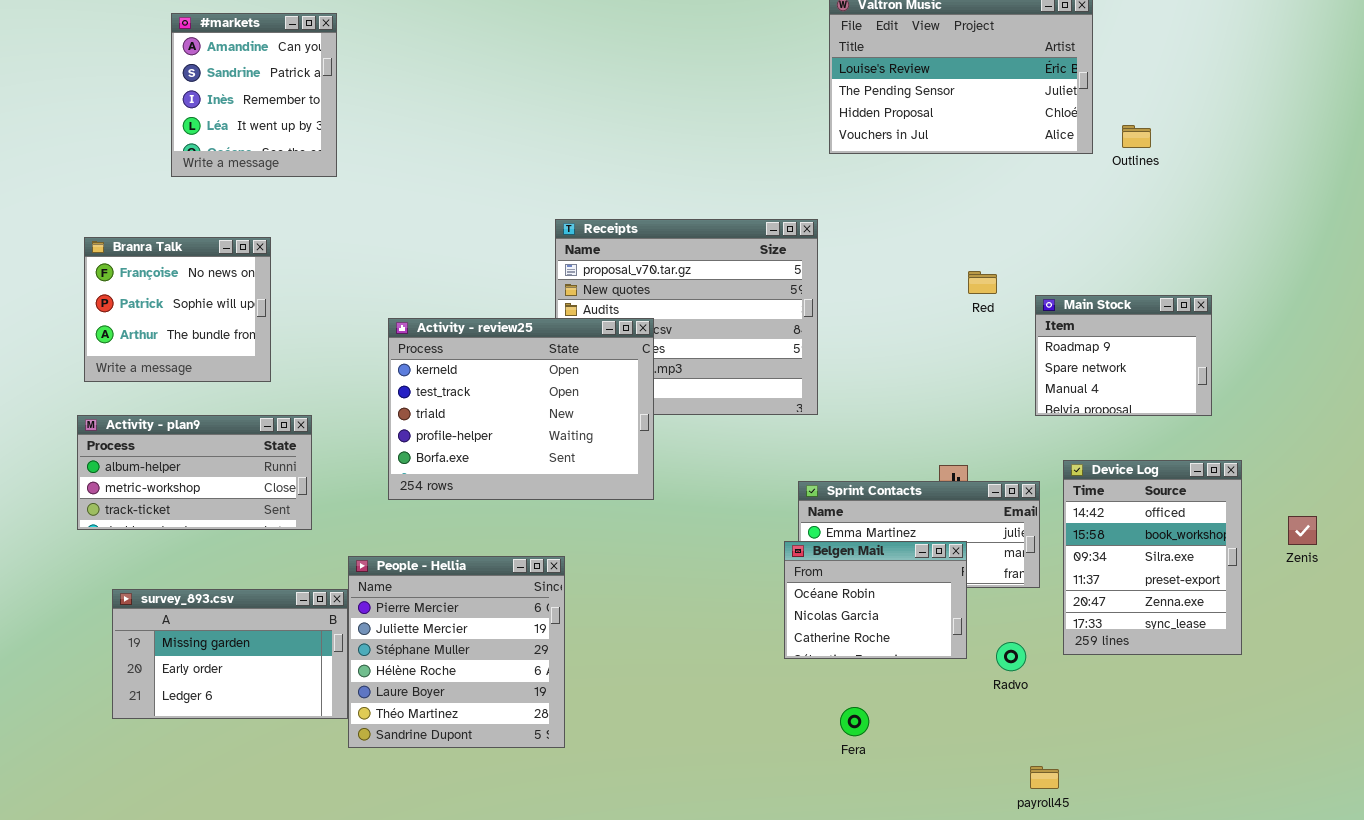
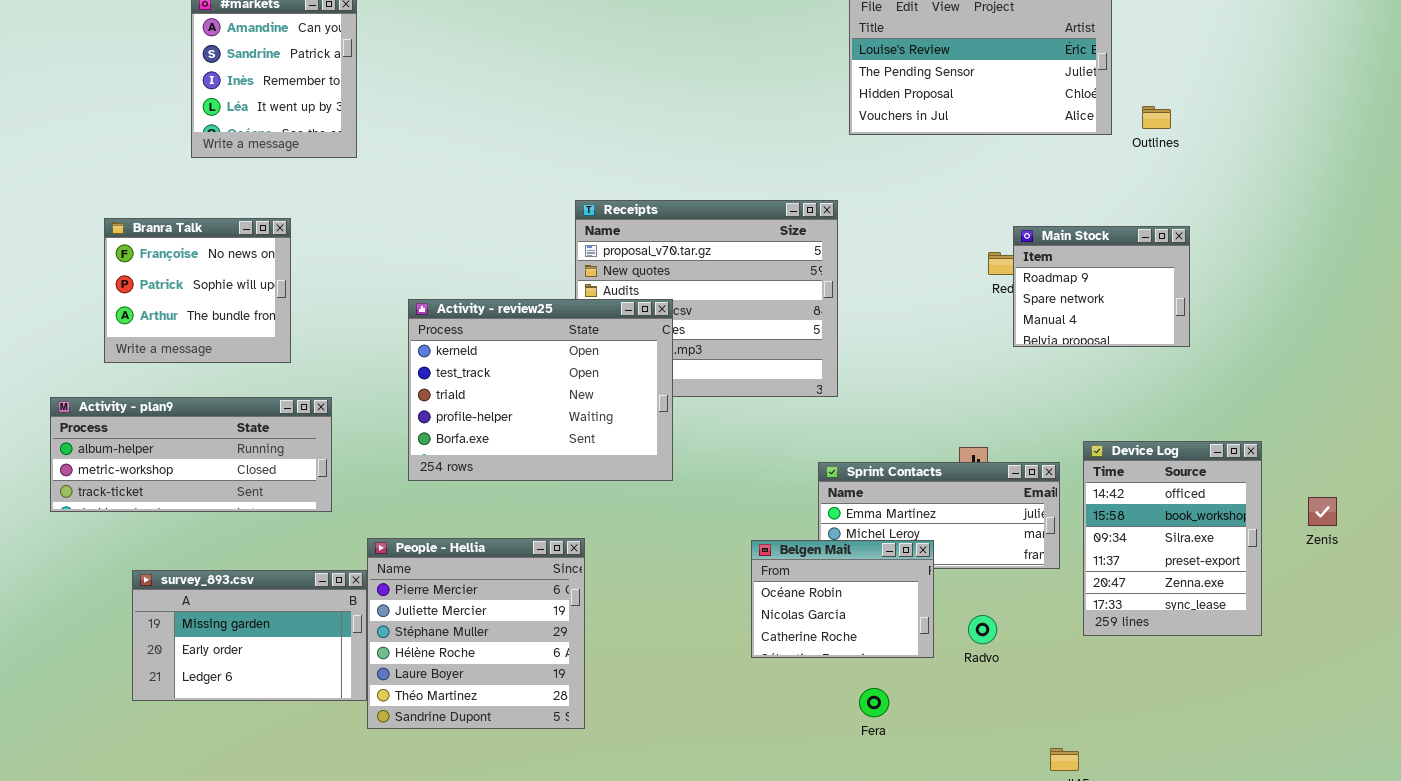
Main Stock: [1035,295,1212,416] -> [1013,226,1190,347], moved
Activity - plan9: [77,415,312,530] -> [50,397,332,512], resized
Belgen Mail: [784,541,967,659] -> [751,540,934,658], moved
Radvo: [996,642,1026,671] -> [968,615,997,644], moved

